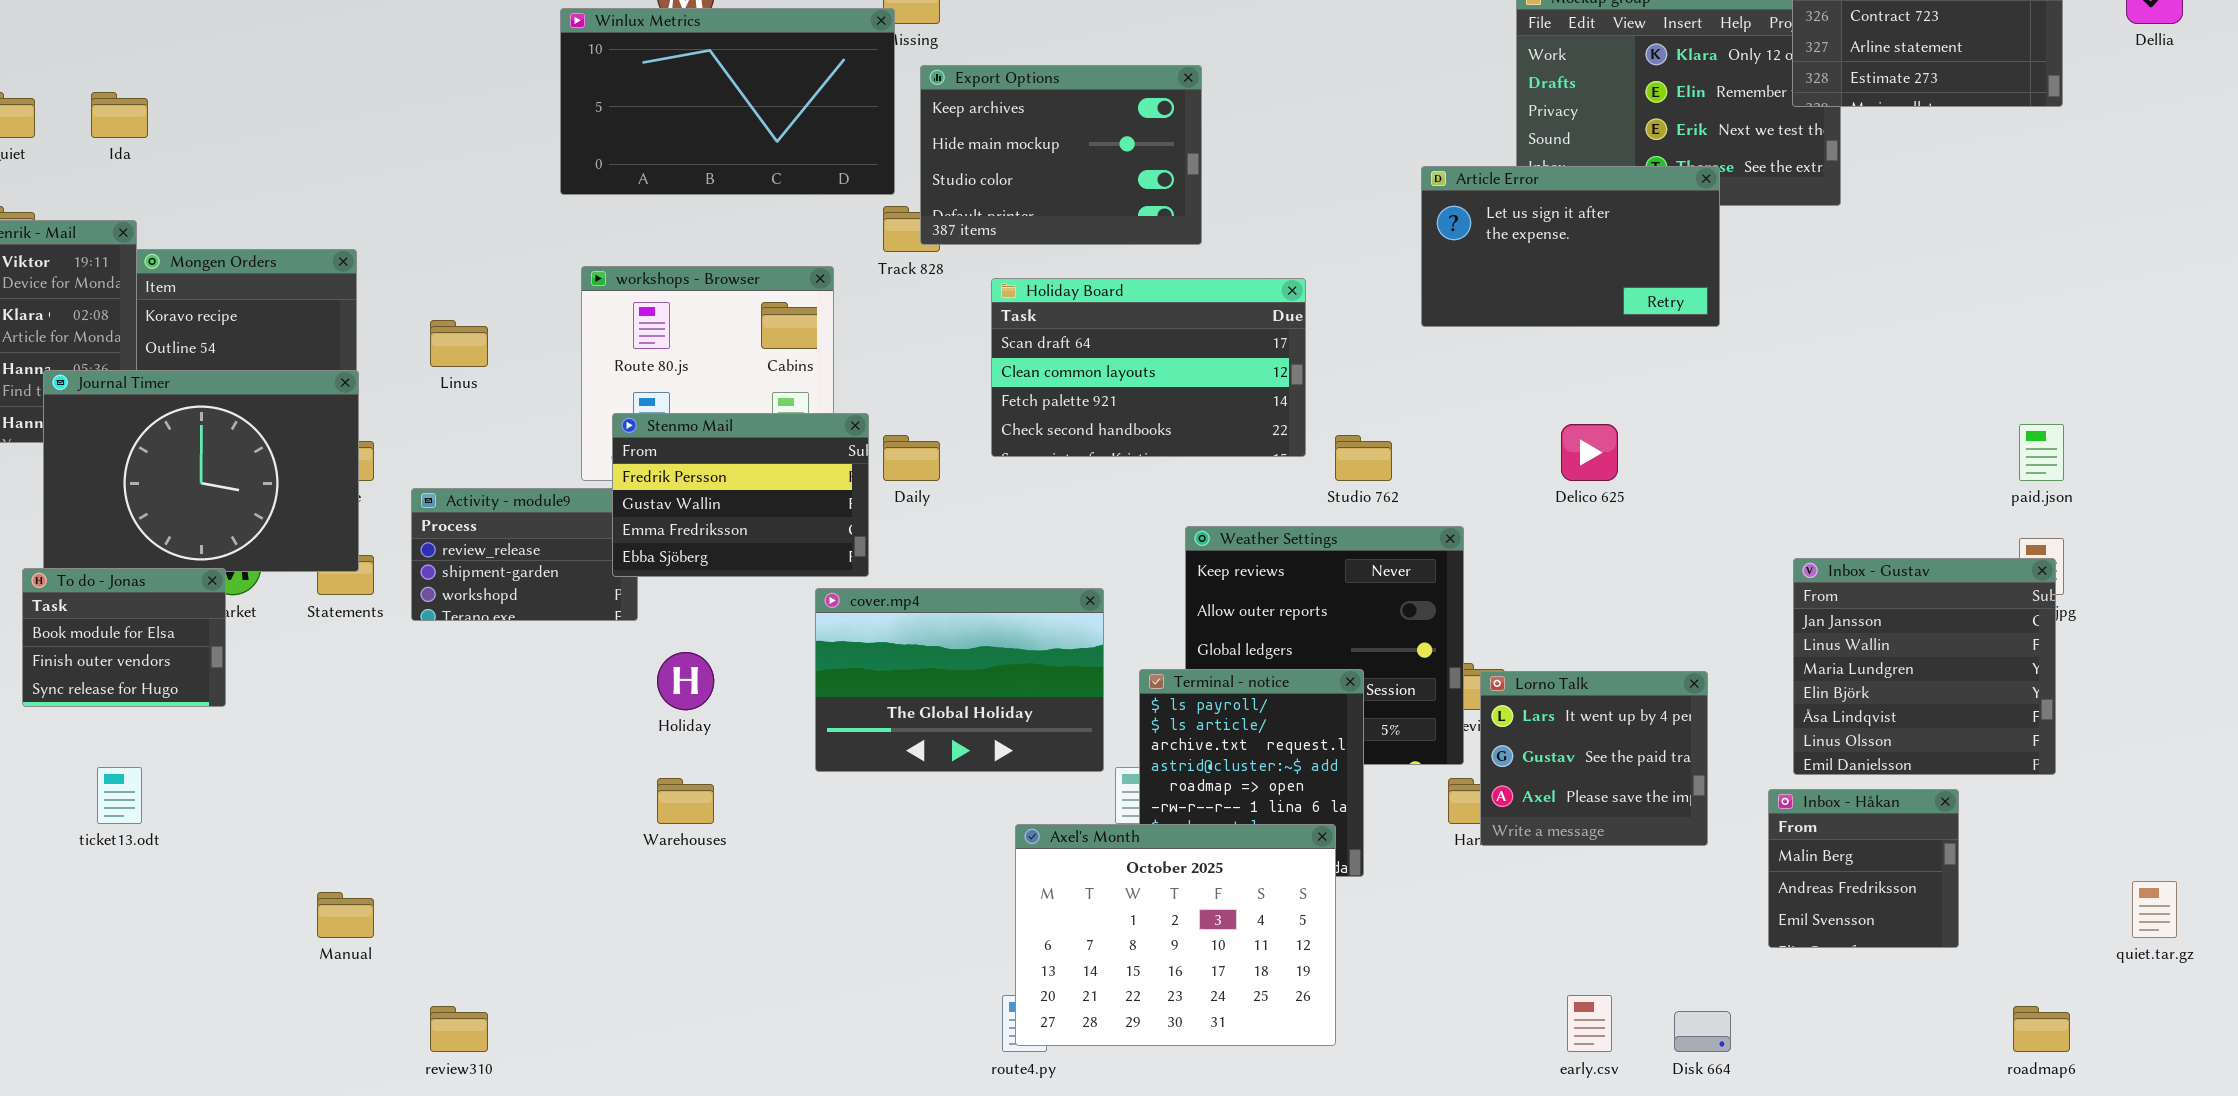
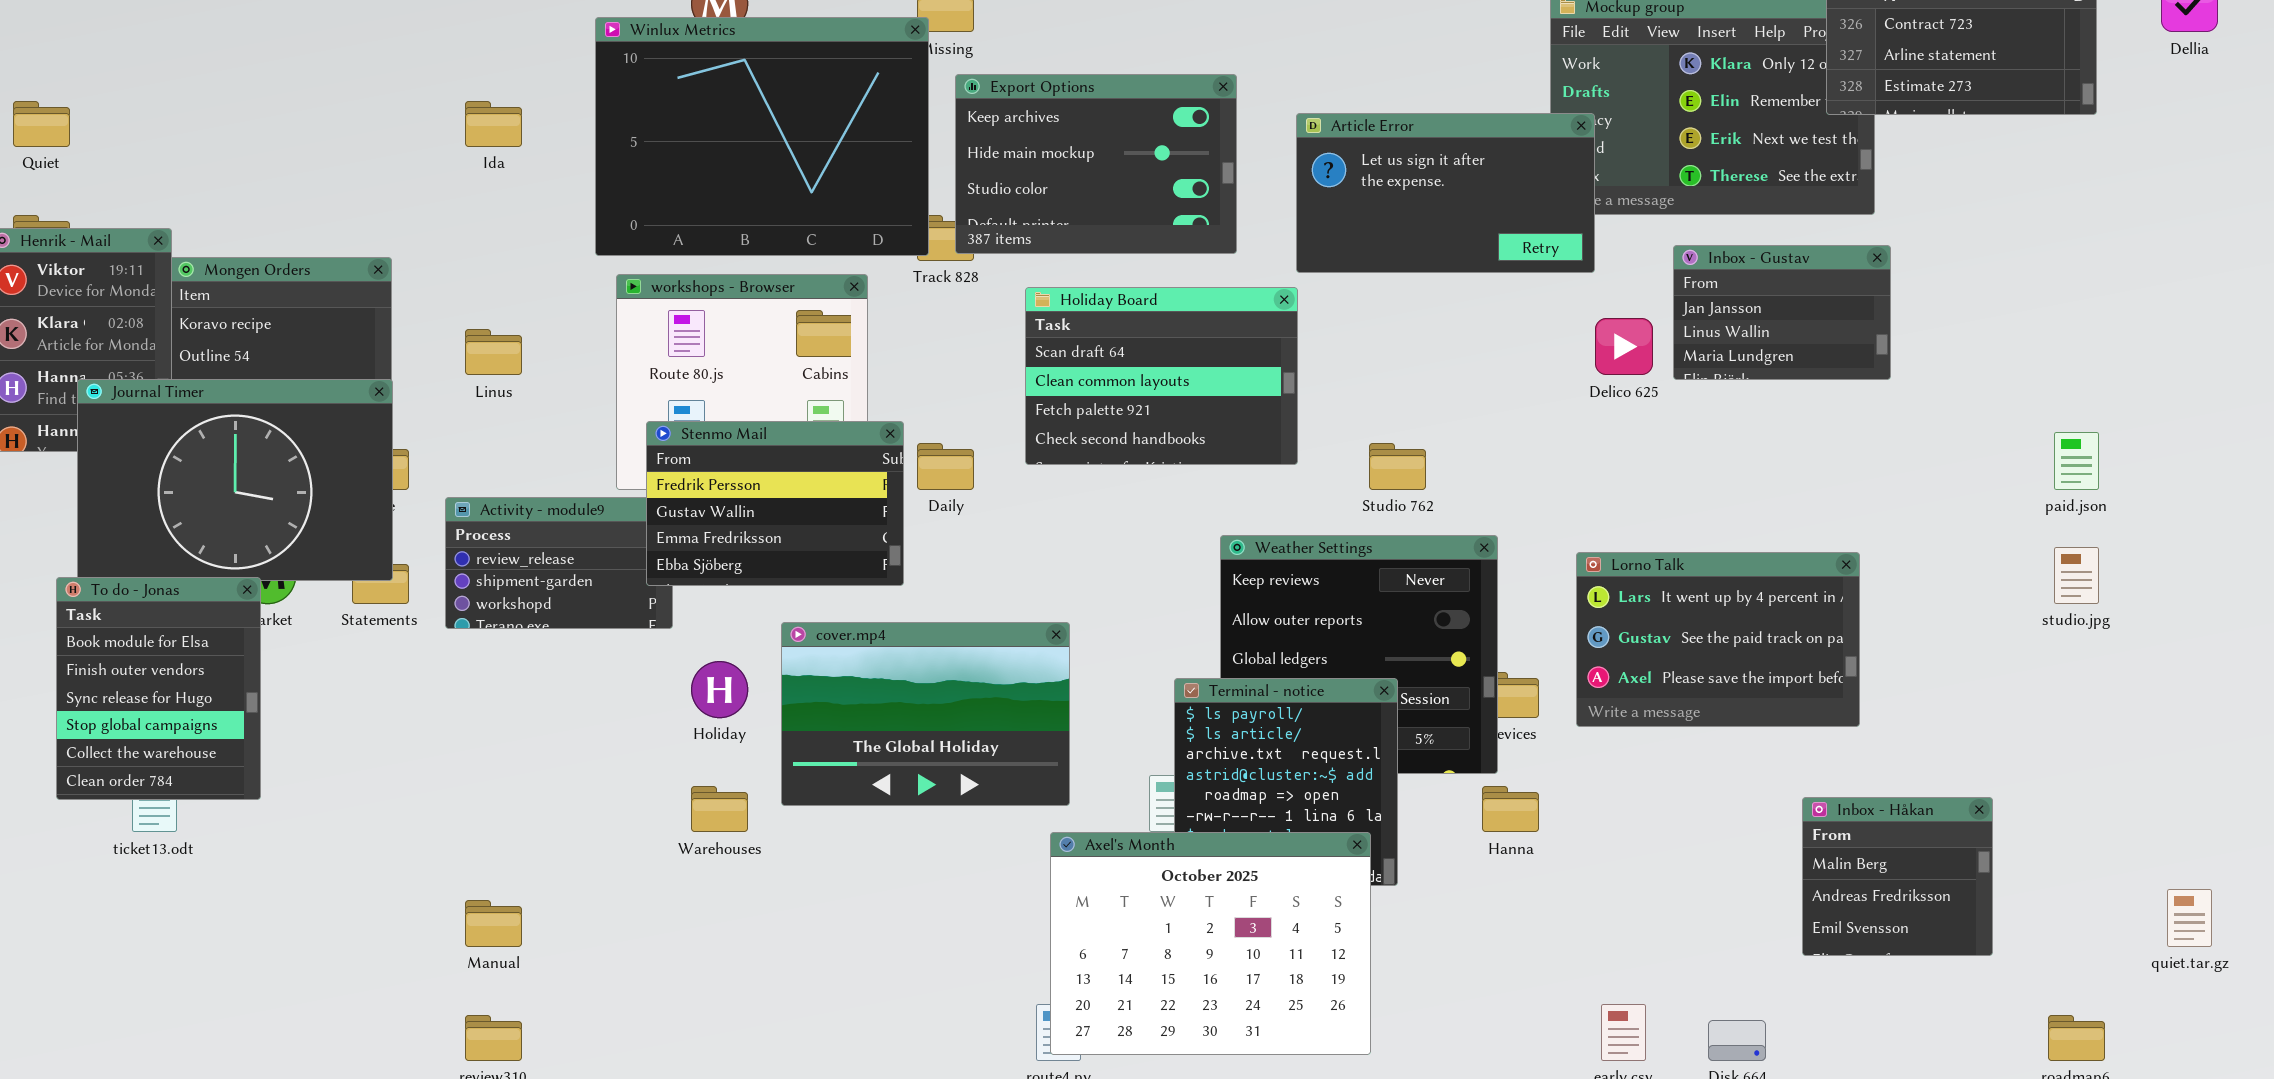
Winlux Metrics: [560,8,895,195] -> [595,17,929,256], resized
Ida: [91,92,148,138] -> [465,101,522,147], moved
Article Error: [1421,166,1720,327] -> [1296,113,1595,273], moved
Holiday Board: [991,278,1306,457] -> [1025,287,1298,465], resized
Delico 625: [1561,424,1618,481] -> [1595,318,1653,375], moved
Inbox - Gustav: [1793,558,2056,775] -> [1673,245,1891,380], moved, resized
To do - Jonas: [22,568,226,707] -> [56,577,261,800], resized
cover.mp4: [815,588,1104,772] -> [781,622,1070,806], moved
Lorno Talk: [1480,671,1708,846] -> [1576,552,1860,727], moved, resized
Manual: [317,892,374,938] -> [465,900,522,947], moved

